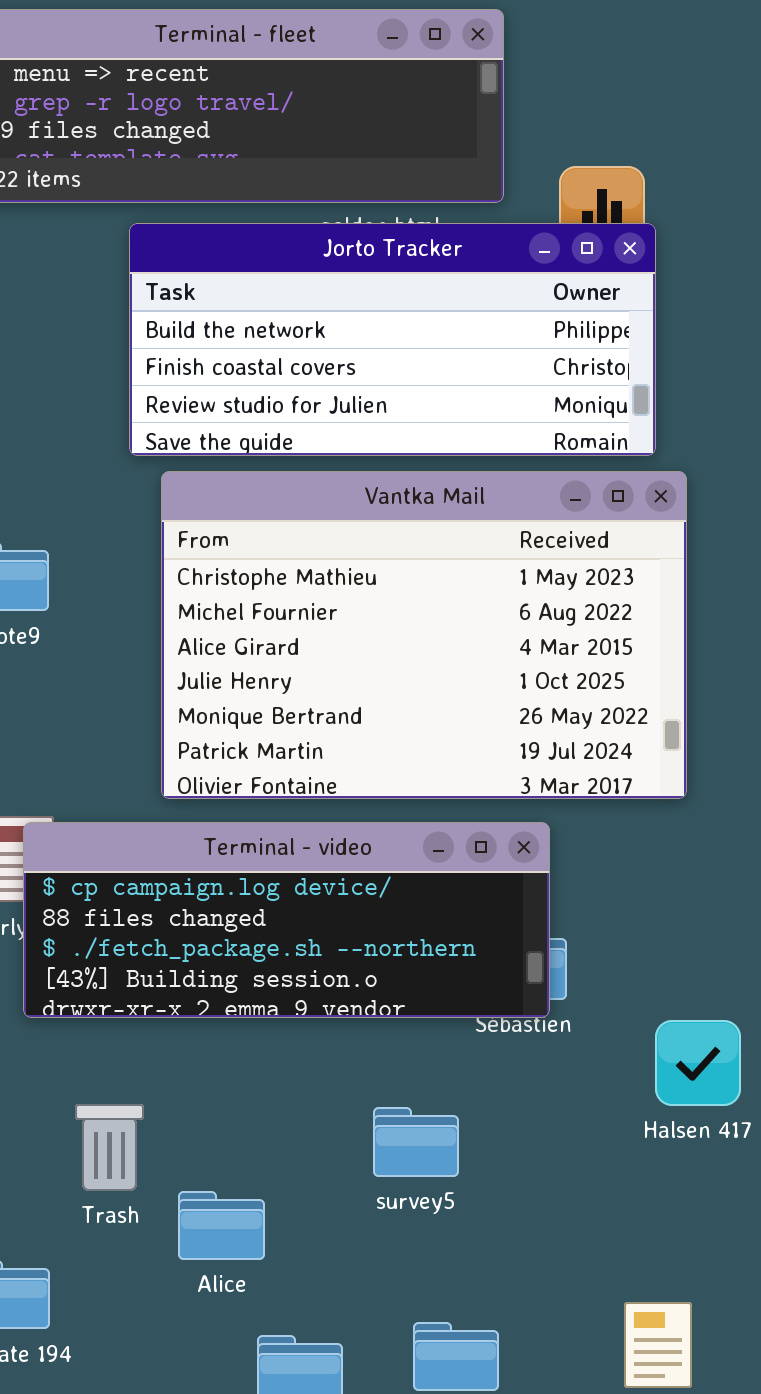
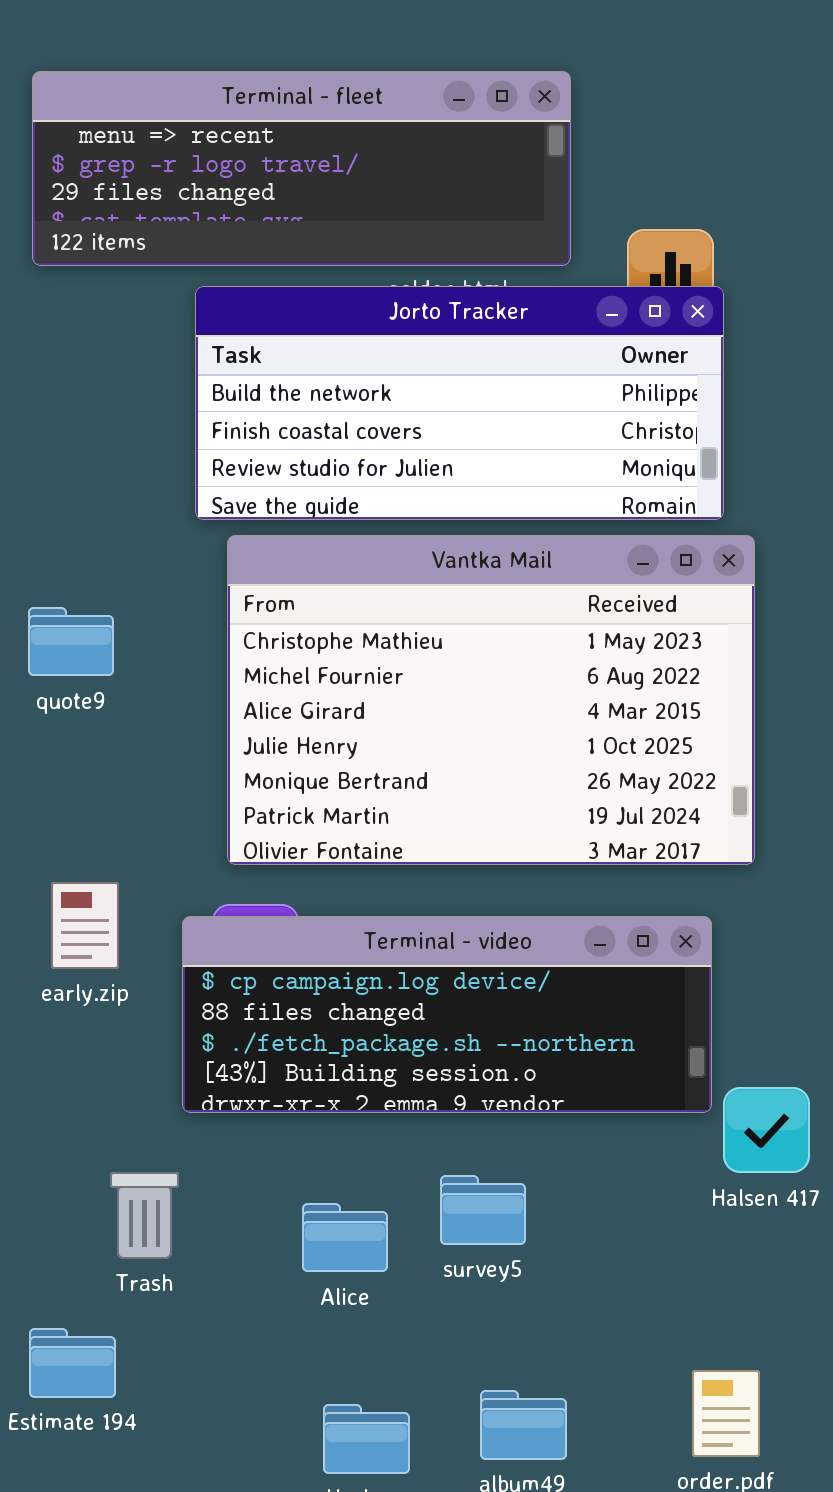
Terminal - video: [23,822,550,1018] -> [182,916,712,1113], moved
Trash: [75,1104,144,1191] -> [110,1172,179,1259], moved
Alice: [178,1191,265,1260] -> [302,1203,388,1272], moved

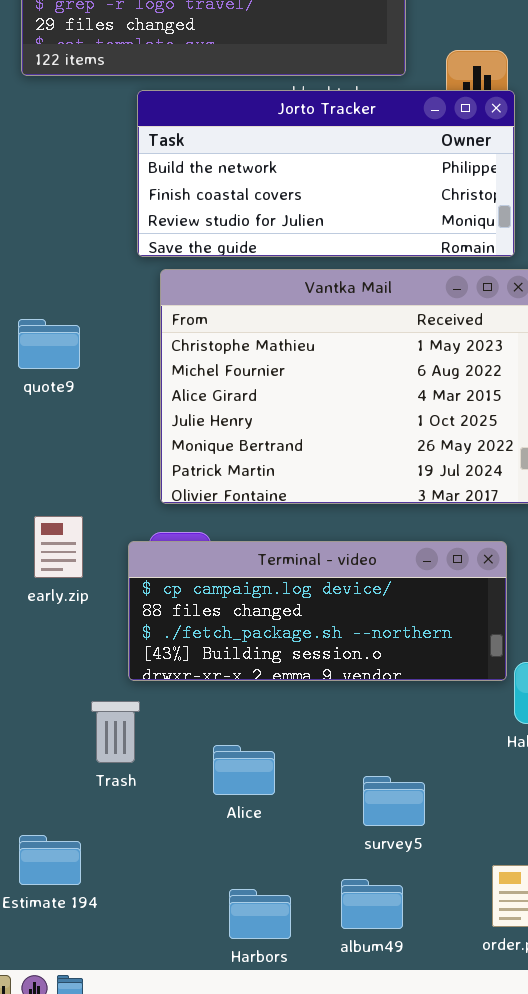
Trash: [110,1172,179,1259] -> [91,701,140,763], moved
survey5: [440,1175,526,1245] -> [363,776,425,826], moved

